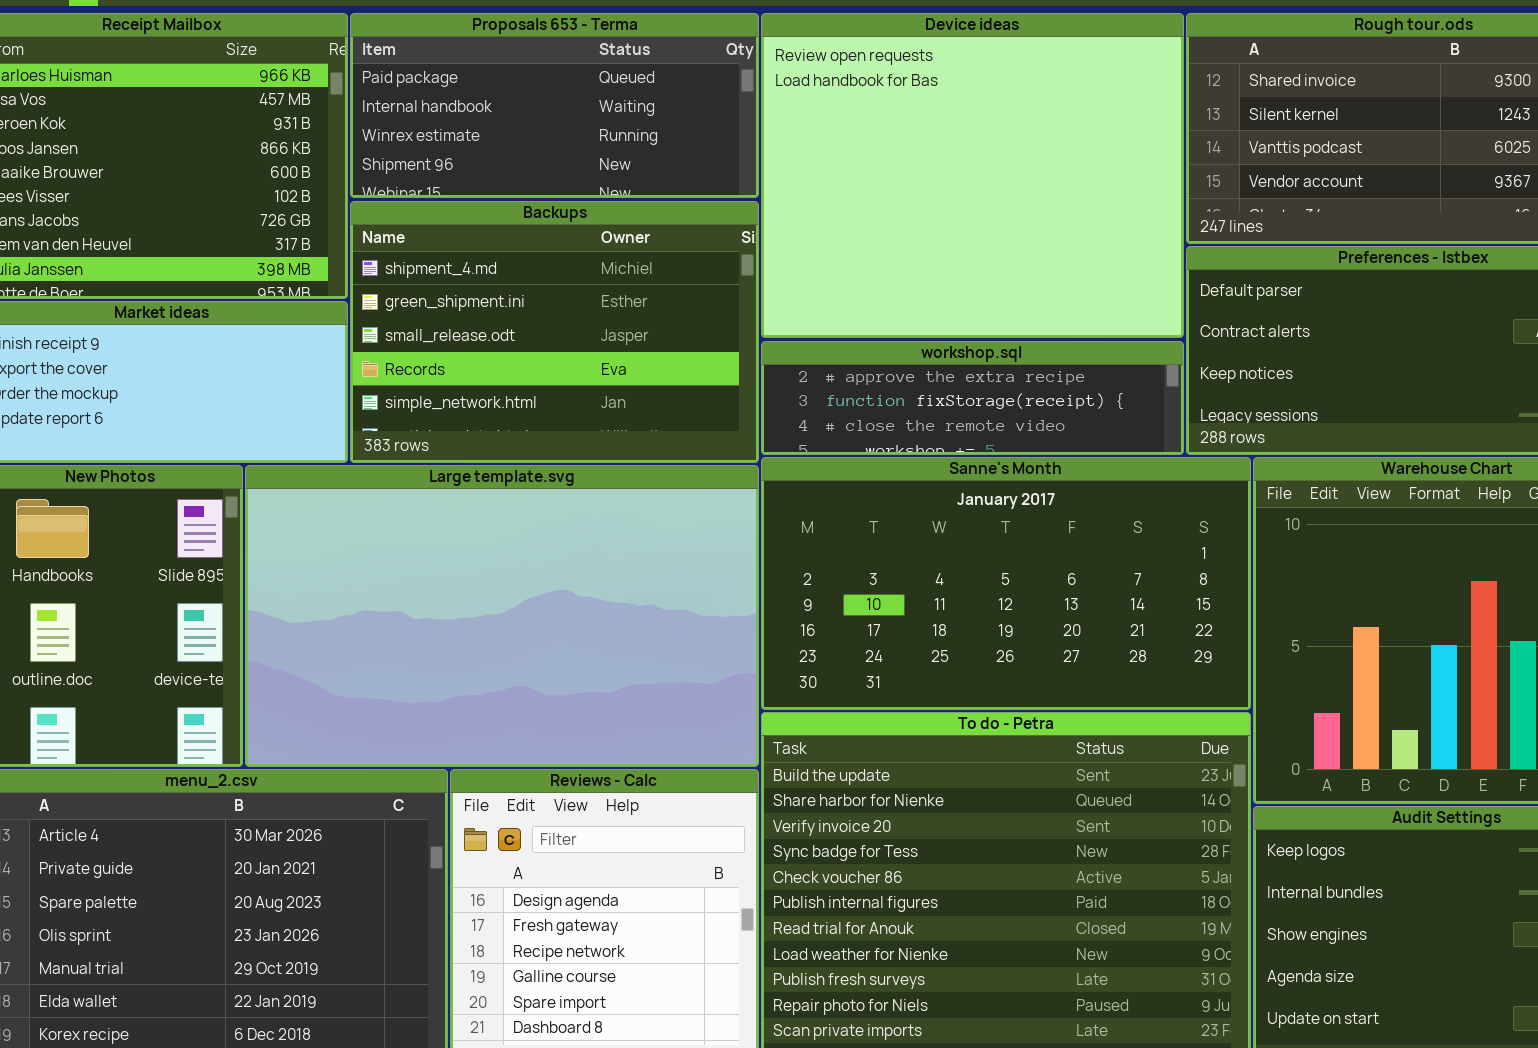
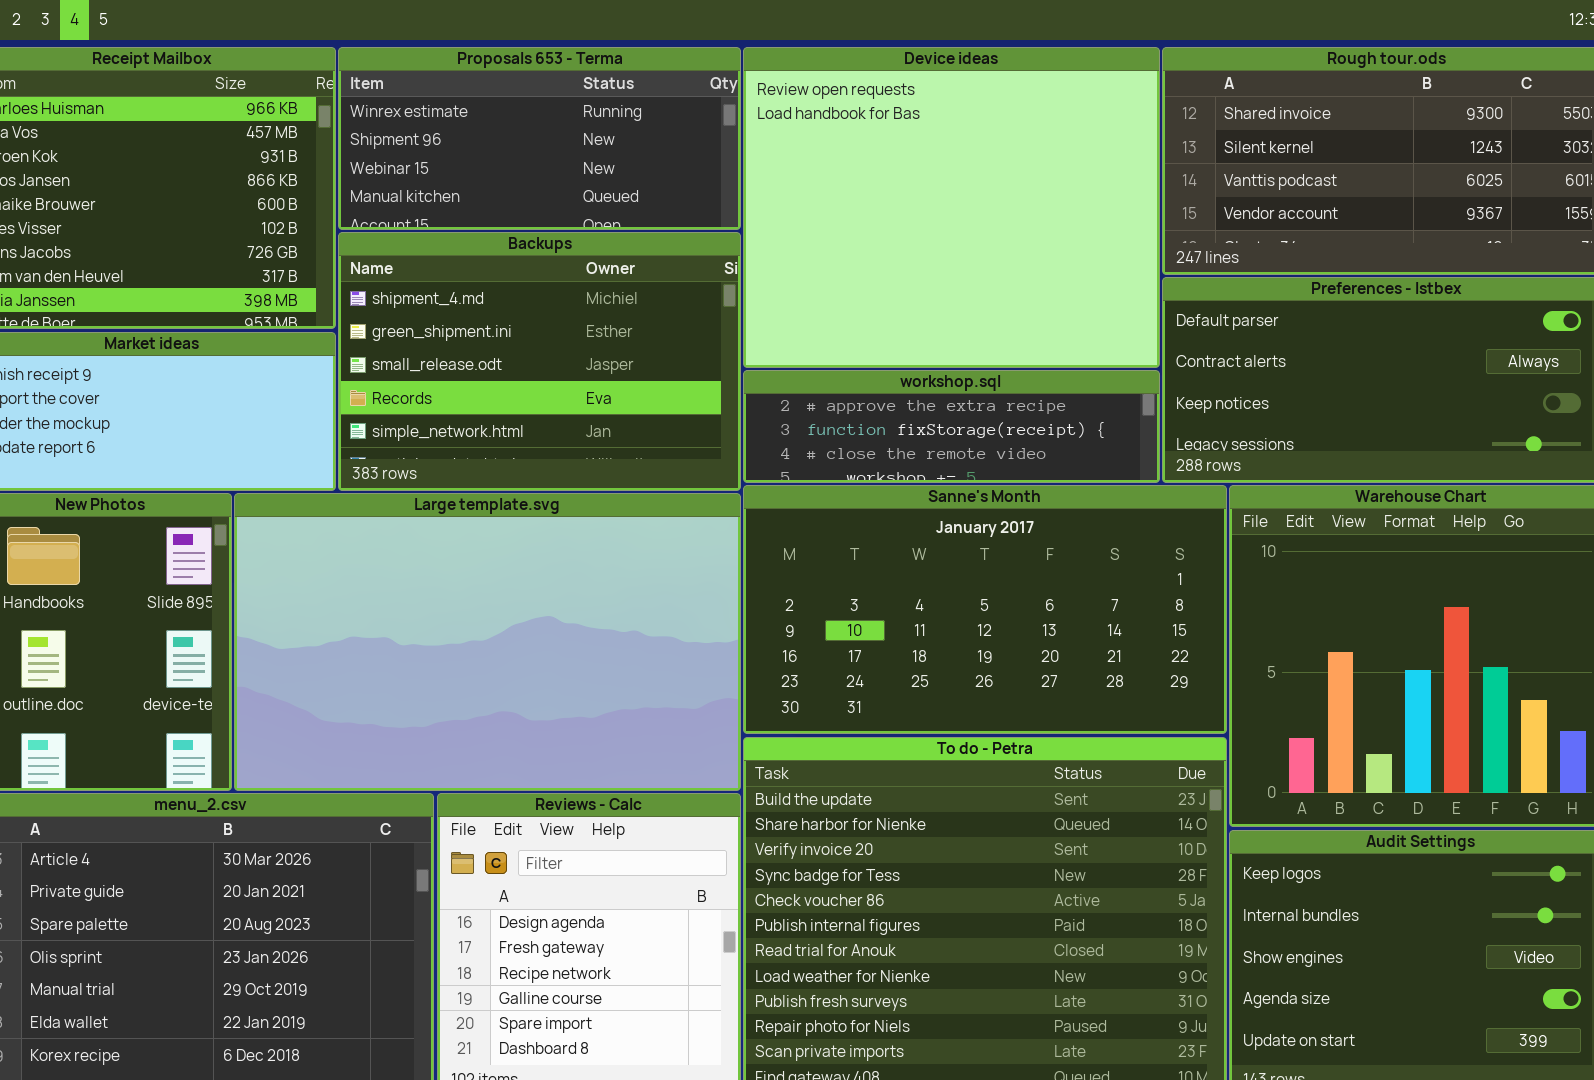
Proposals 653 - Terma: [350,13,759,198] -> [338,47,741,230], scrolled down 2 rows

